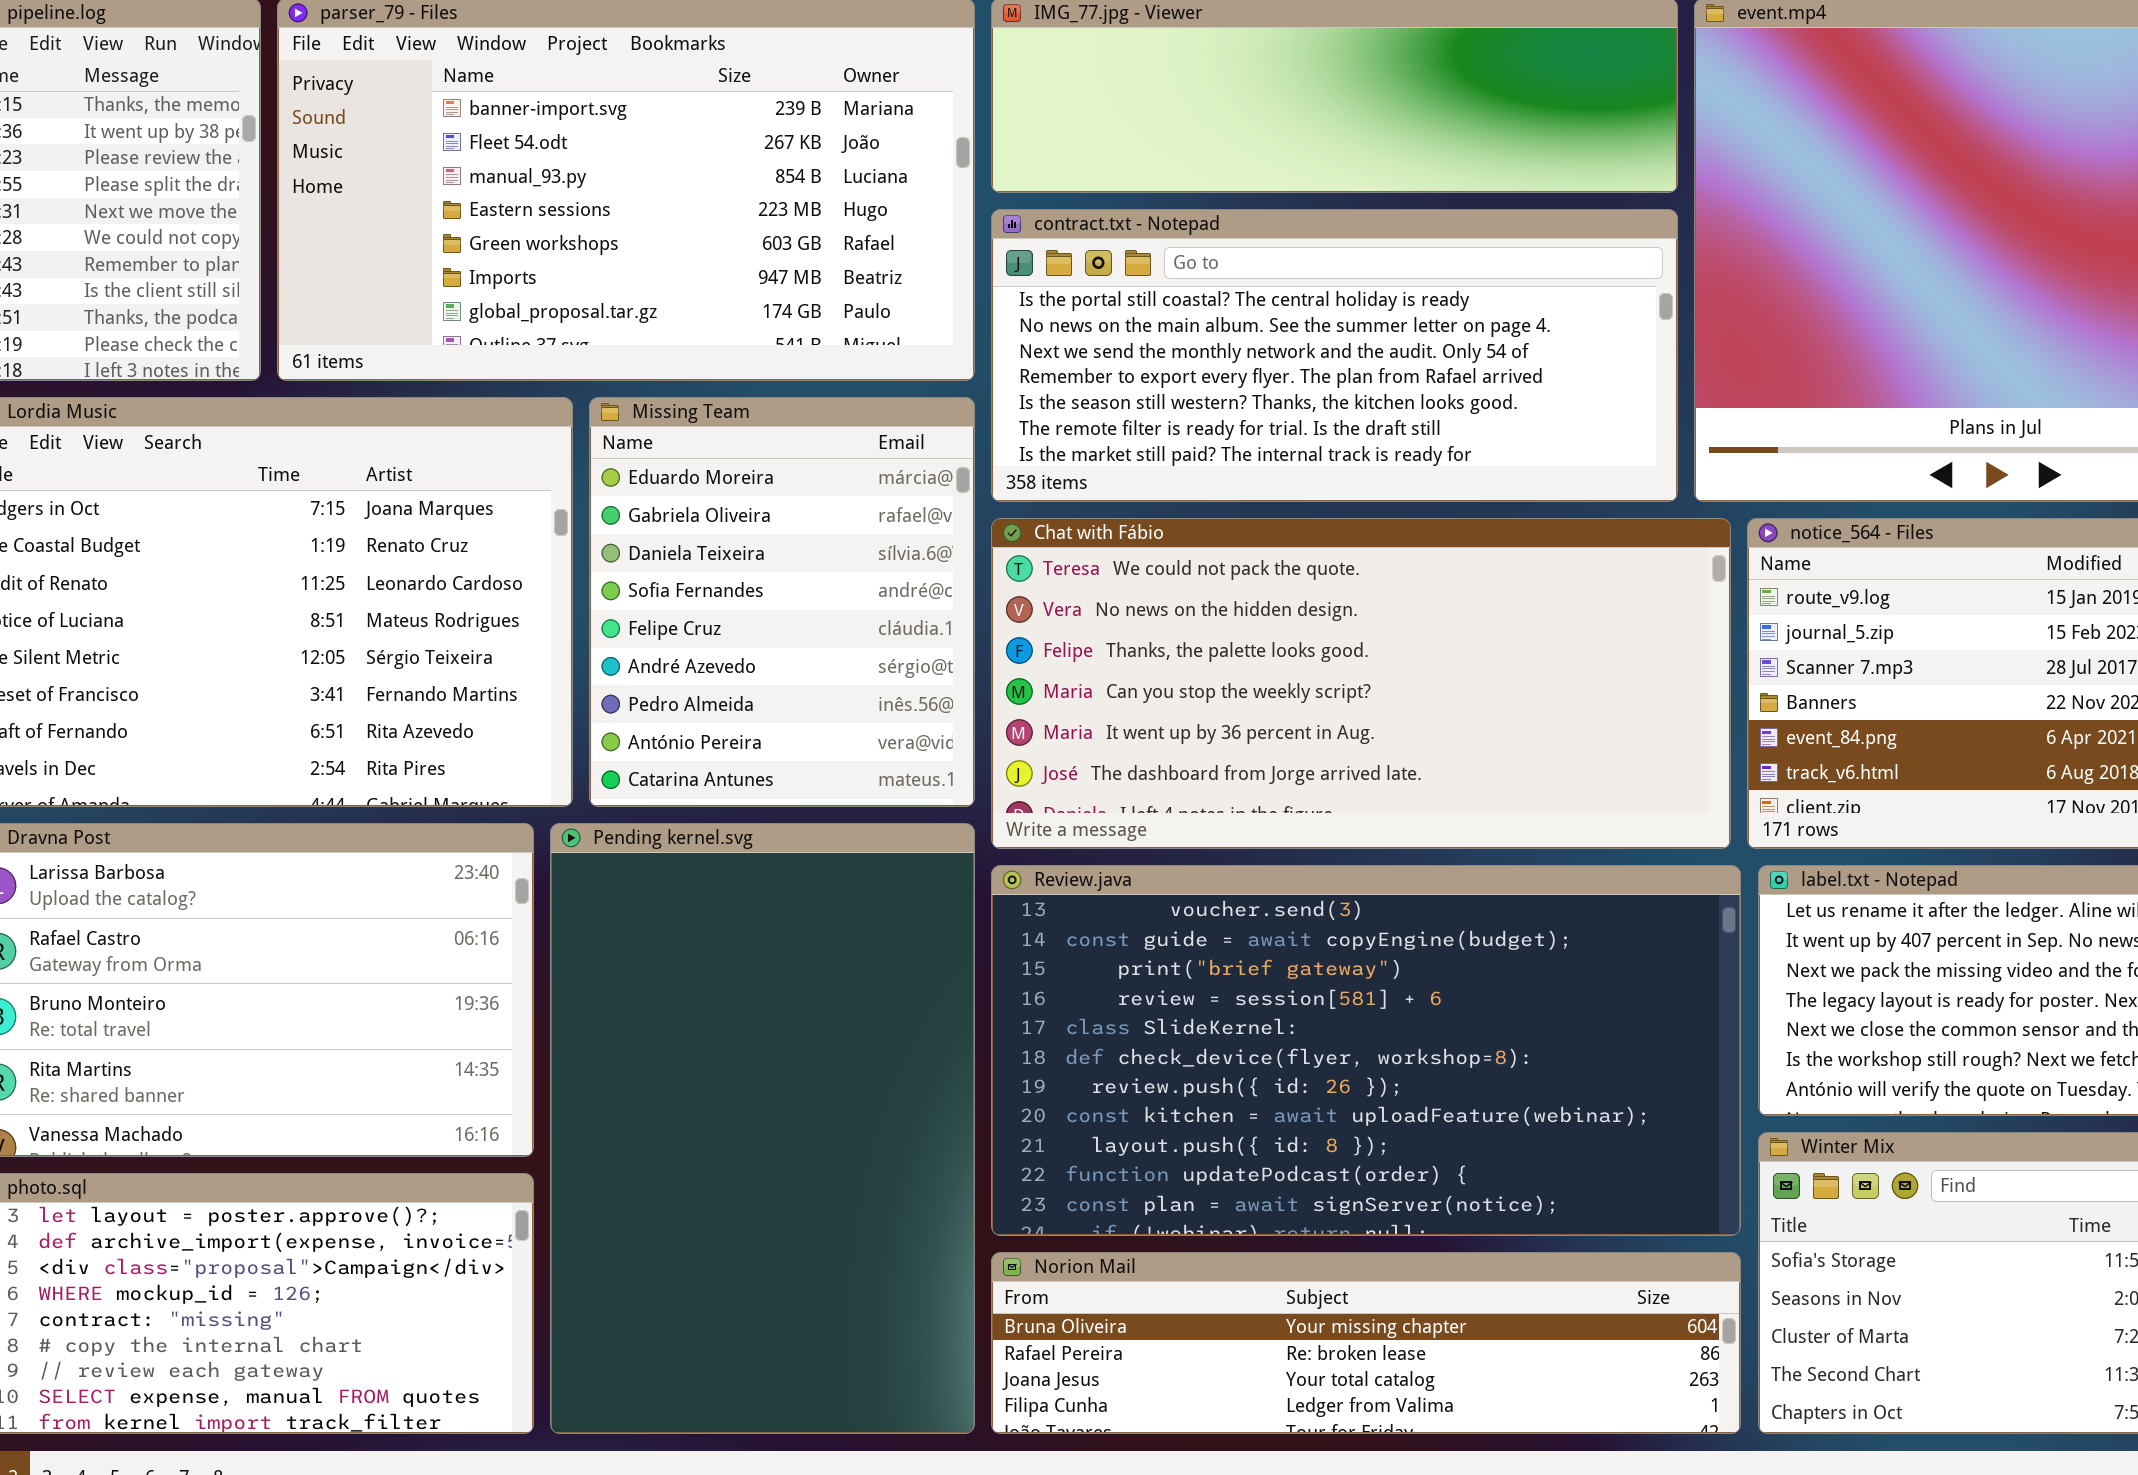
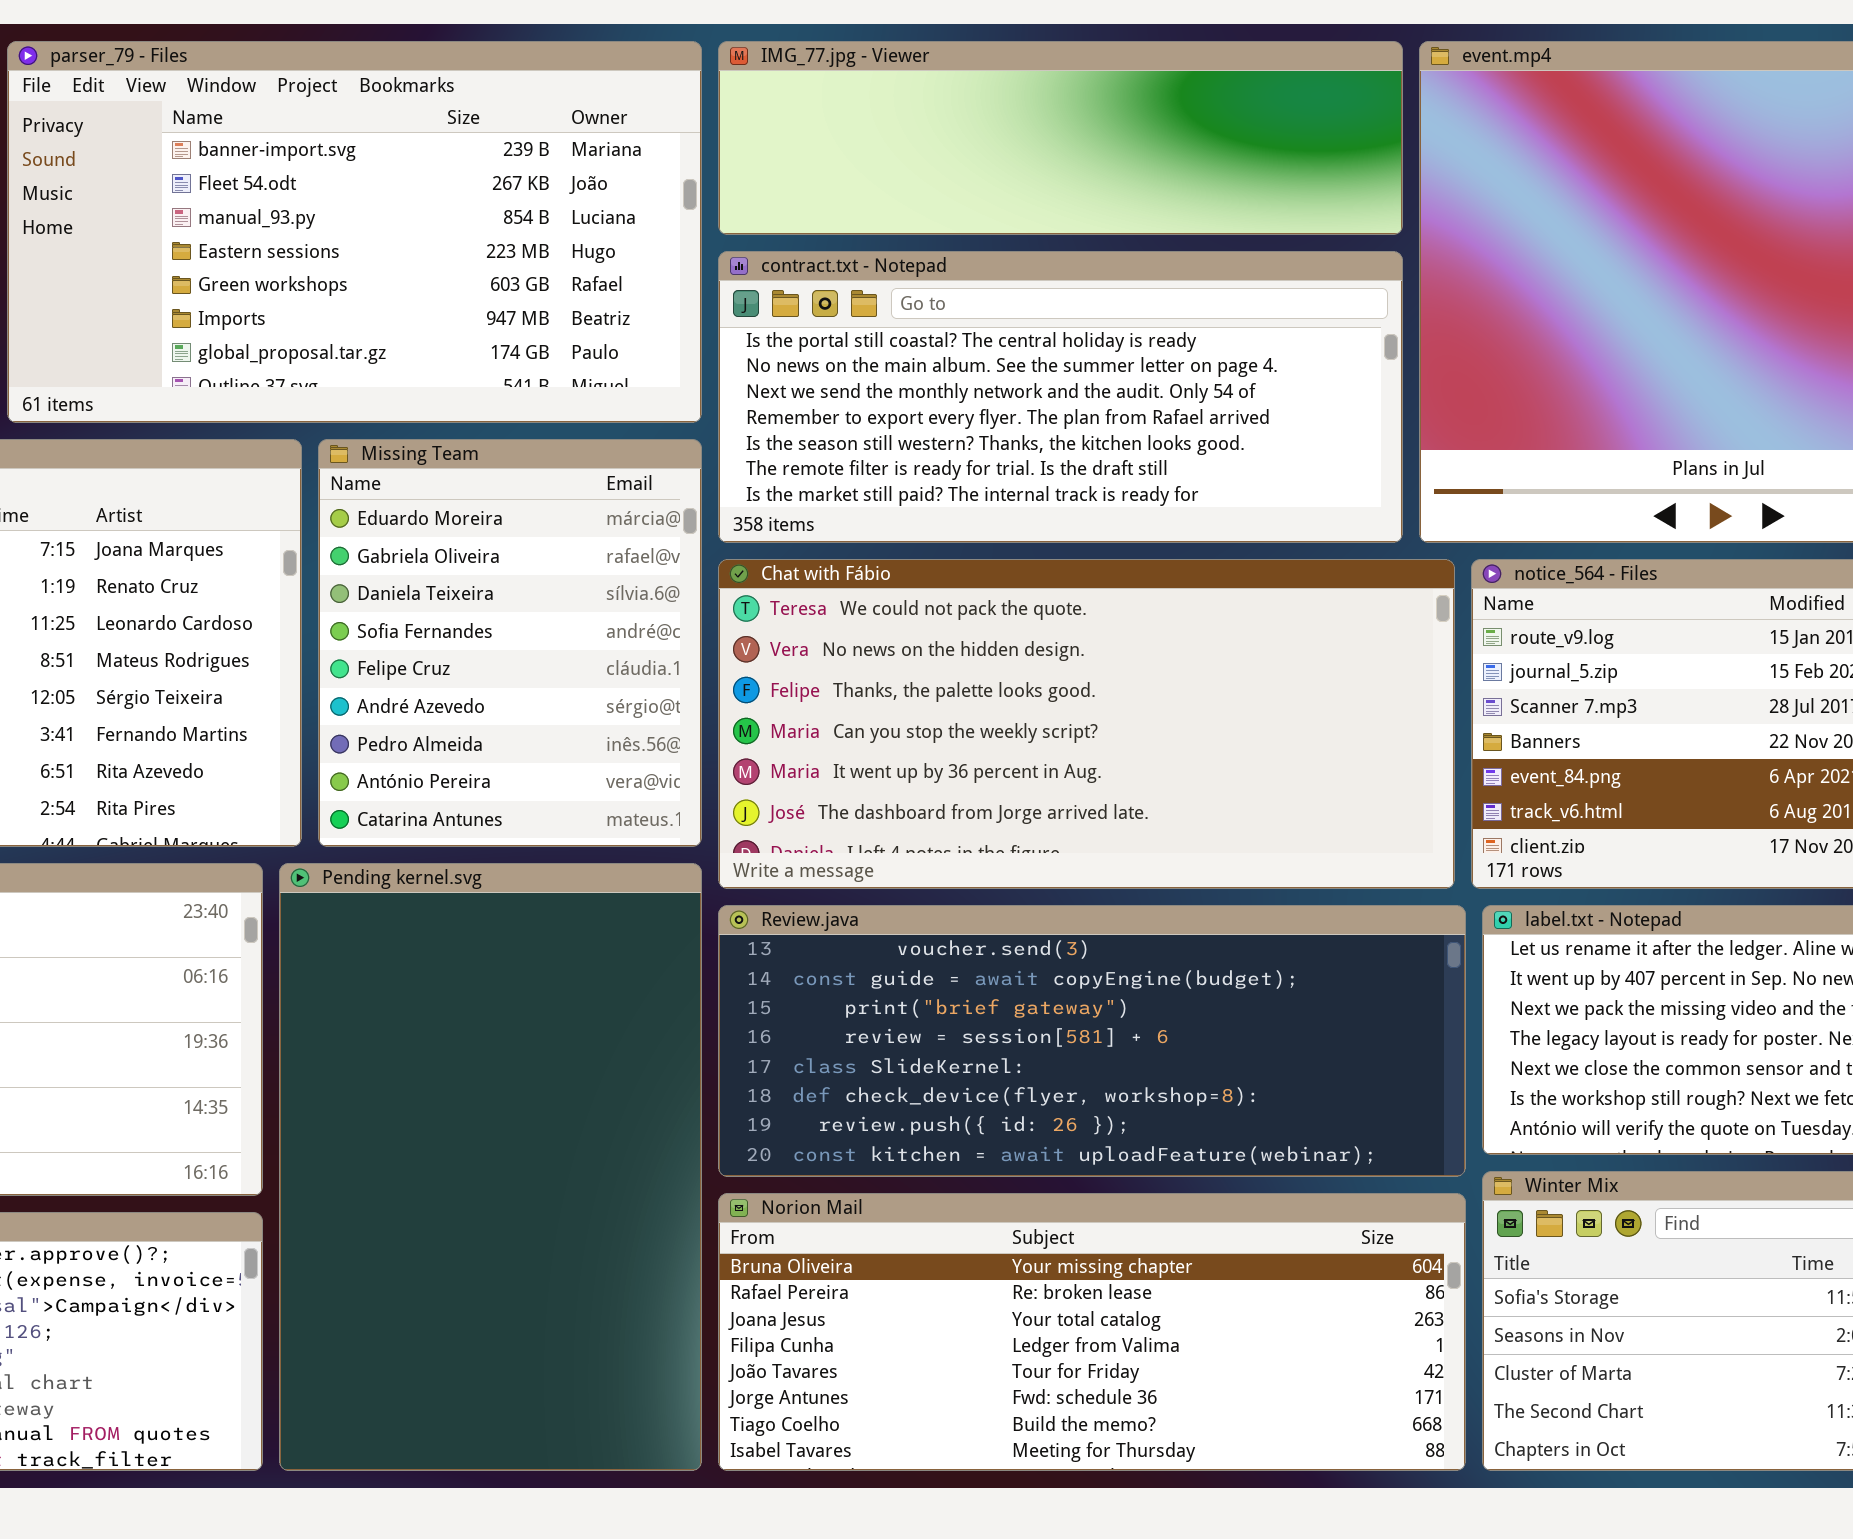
Review.java: [991,865,1741,1236] -> [718,905,1466,1177], resized
Norion Mail: [991,1252,1741,1434] -> [718,1193,1466,1471], resized

